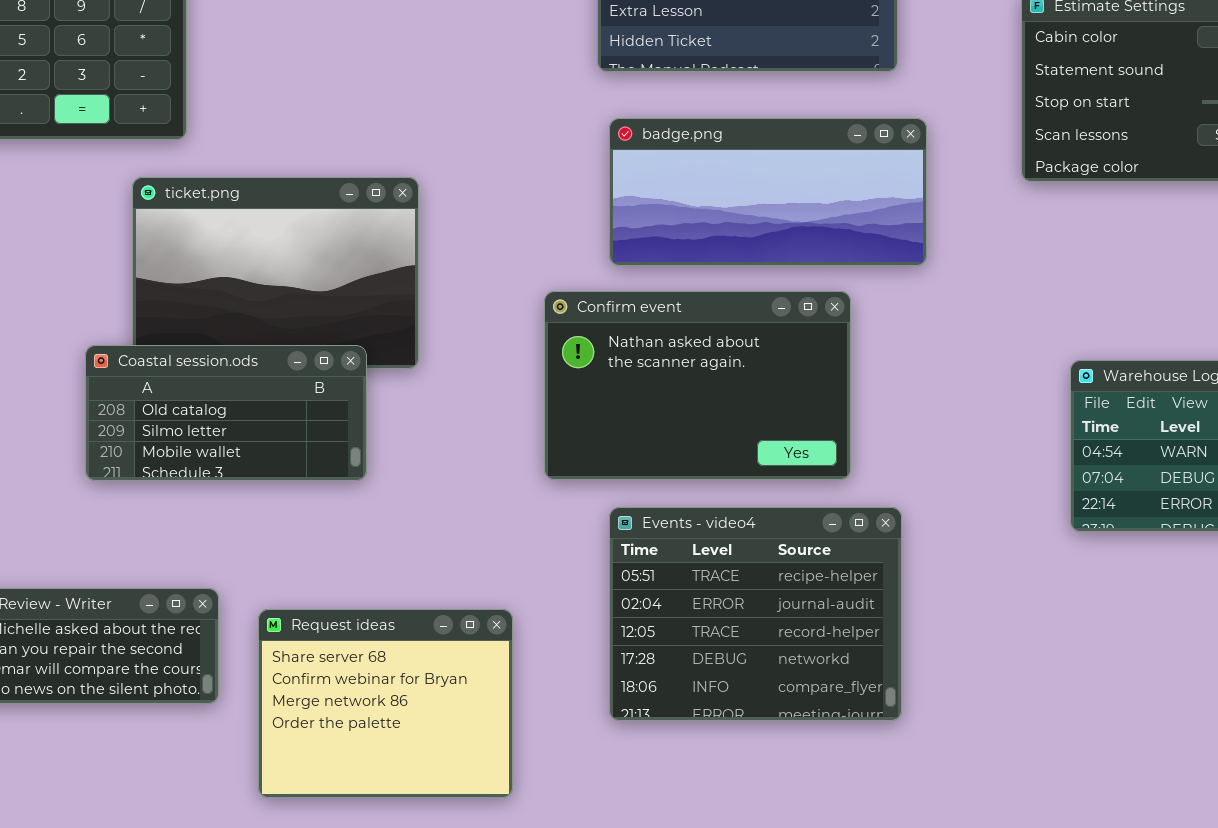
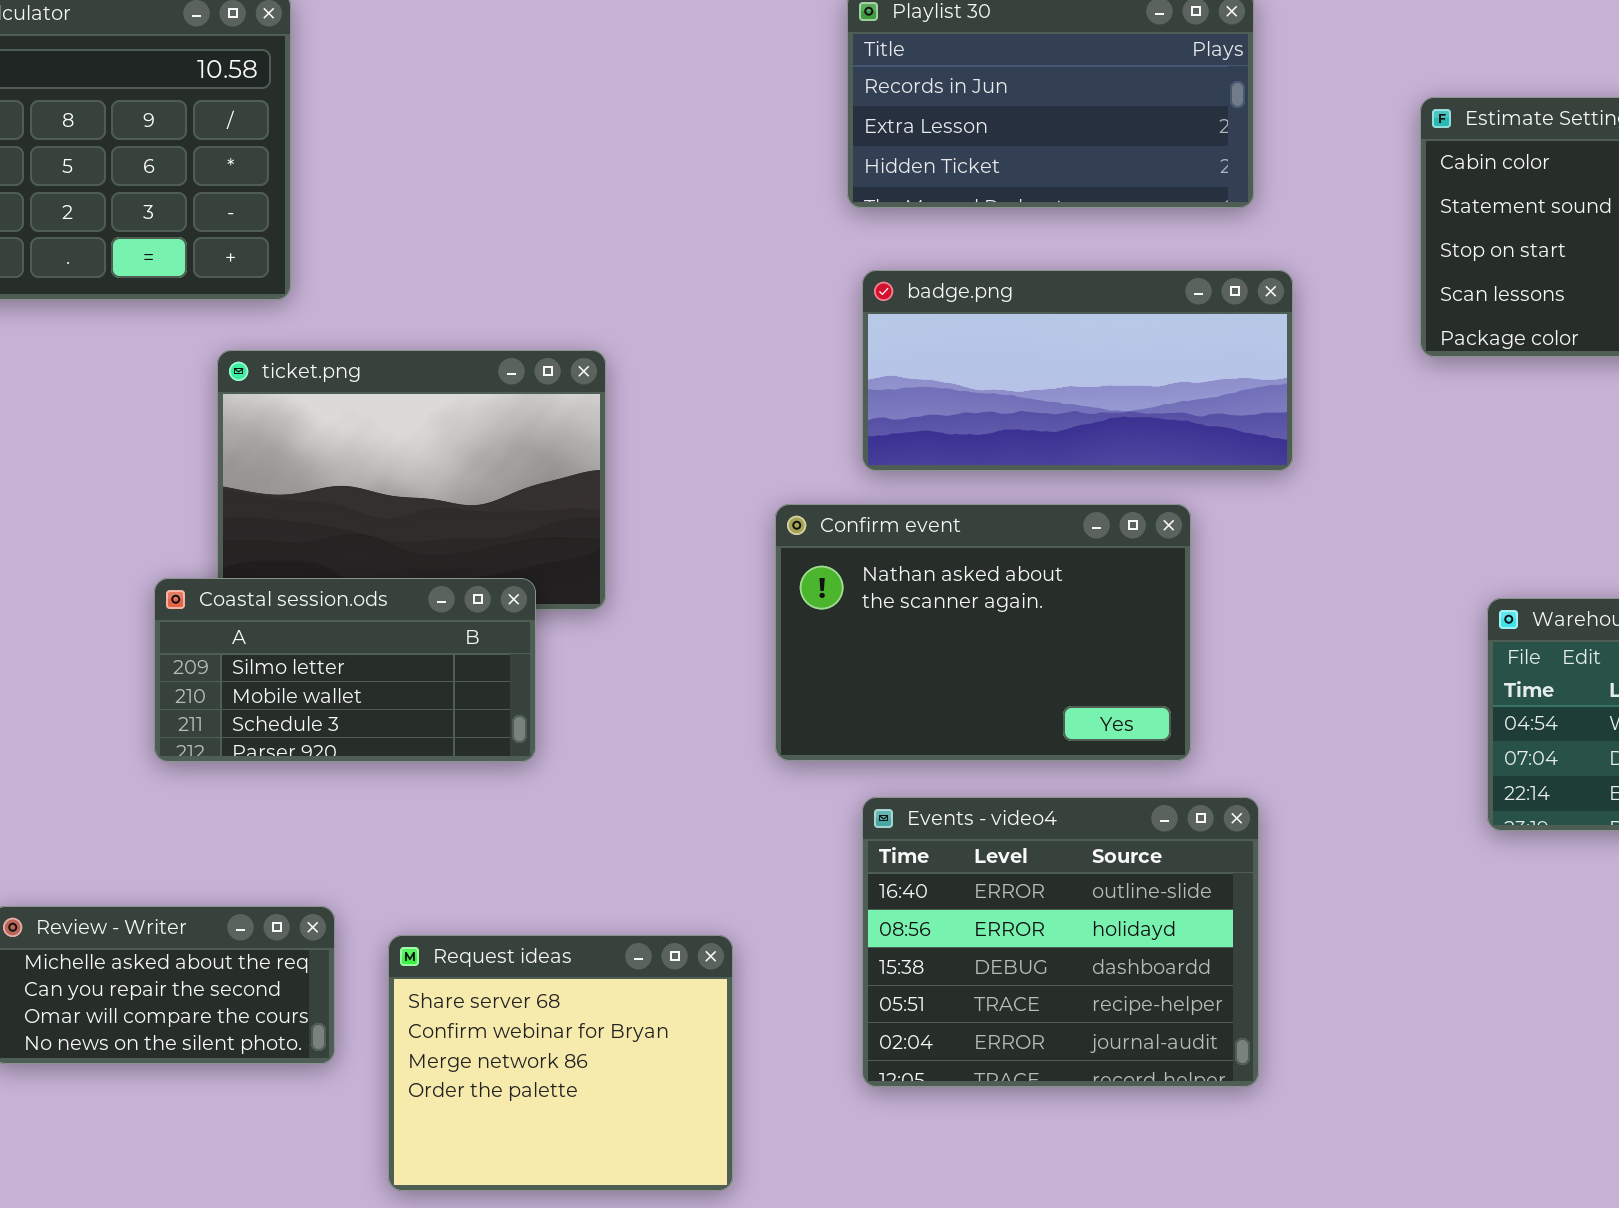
Coastal session.ods: [85,345,367,481] -> [154,578,536,762], scrolled down 1 row
Events - video4: [609,507,902,721] -> [862,797,1259,1087], scrolled up 3 rows

